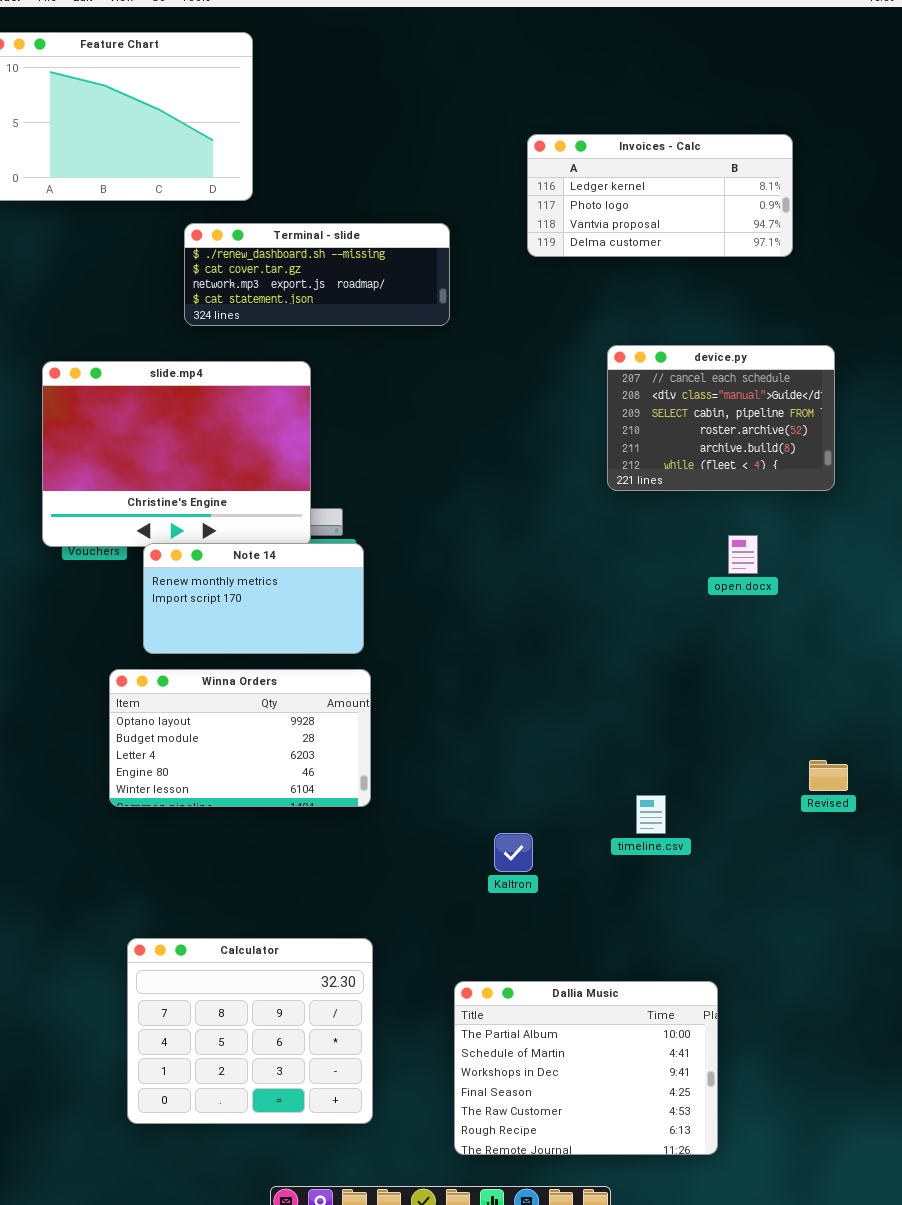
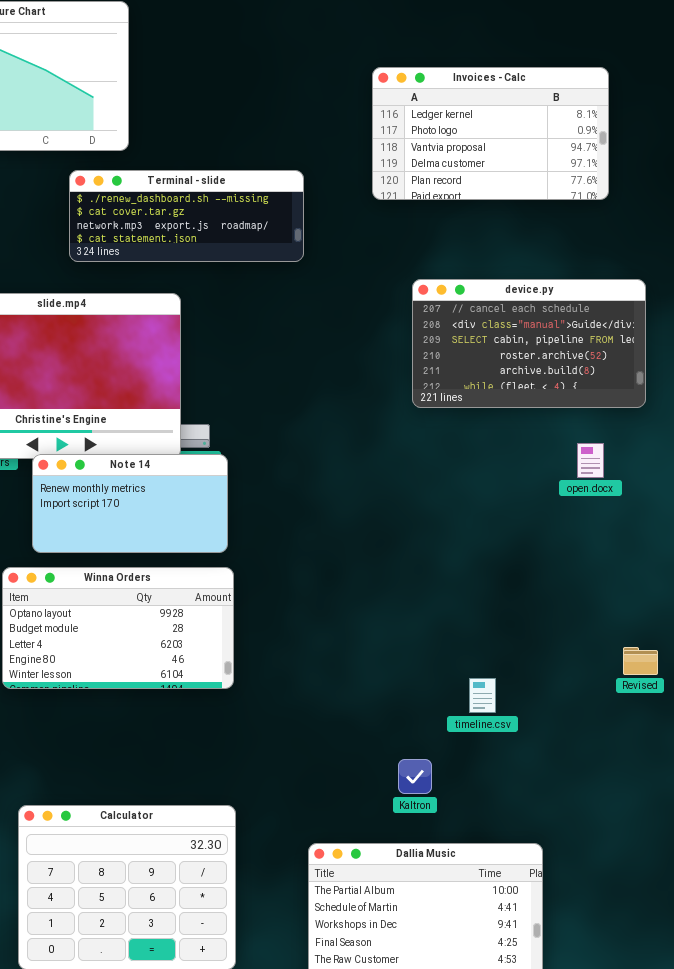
Invoices - Calc: [527,134,793,257] -> [372,67,609,200], resized
device.py: [607,345,835,491] -> [412,279,646,408], resized
open.docx: [728,535,758,574] -> [577,443,604,478], moved
Kaltron: [494,833,533,872] -> [398,759,432,794], moved

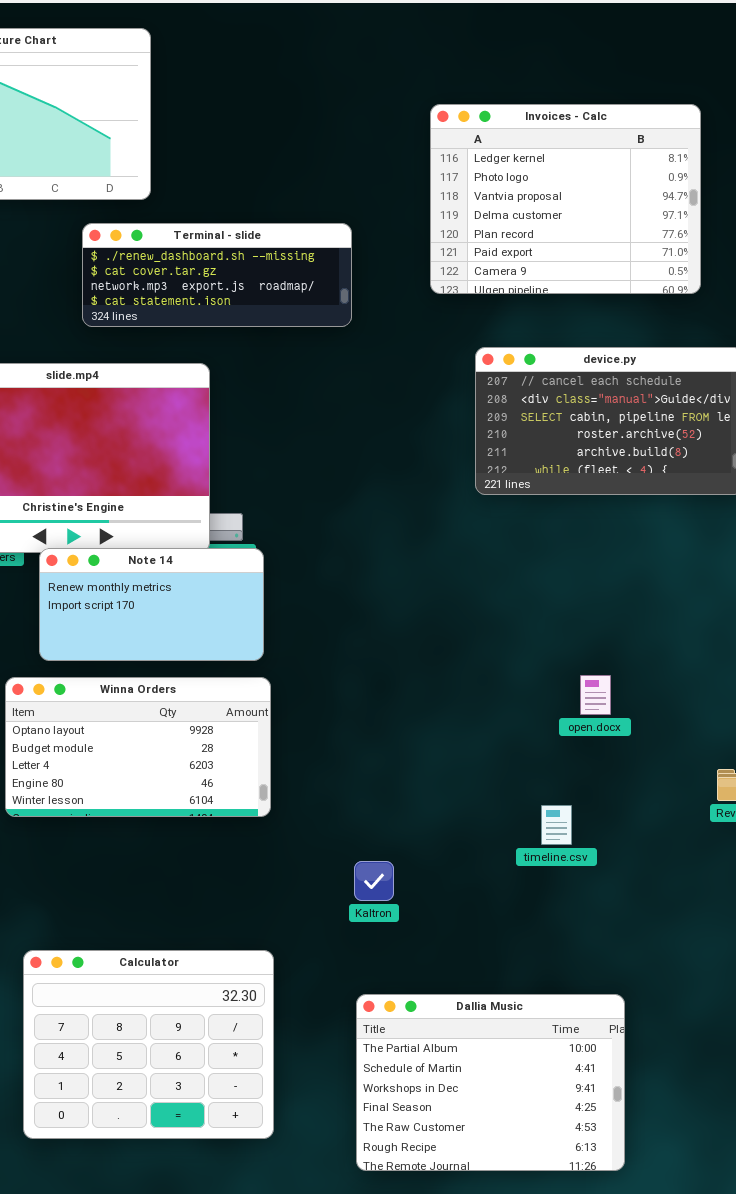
Invoices - Calc: [372,67,609,200] -> [430,104,701,294], resized
open.docx: [577,443,604,478] -> [580,675,611,715], moved
Kaltron: [398,759,432,794] -> [354,861,394,901], moved

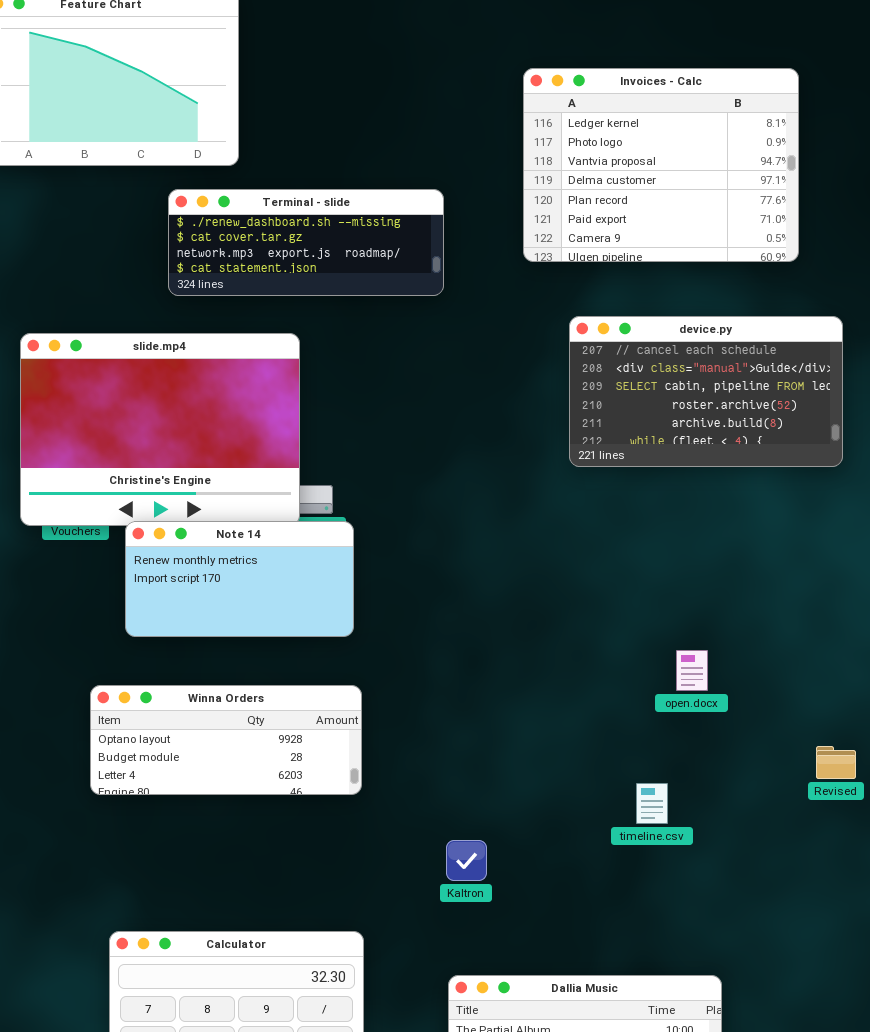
Winna Orders: [5,677,271,817] -> [90,685,362,795], resized

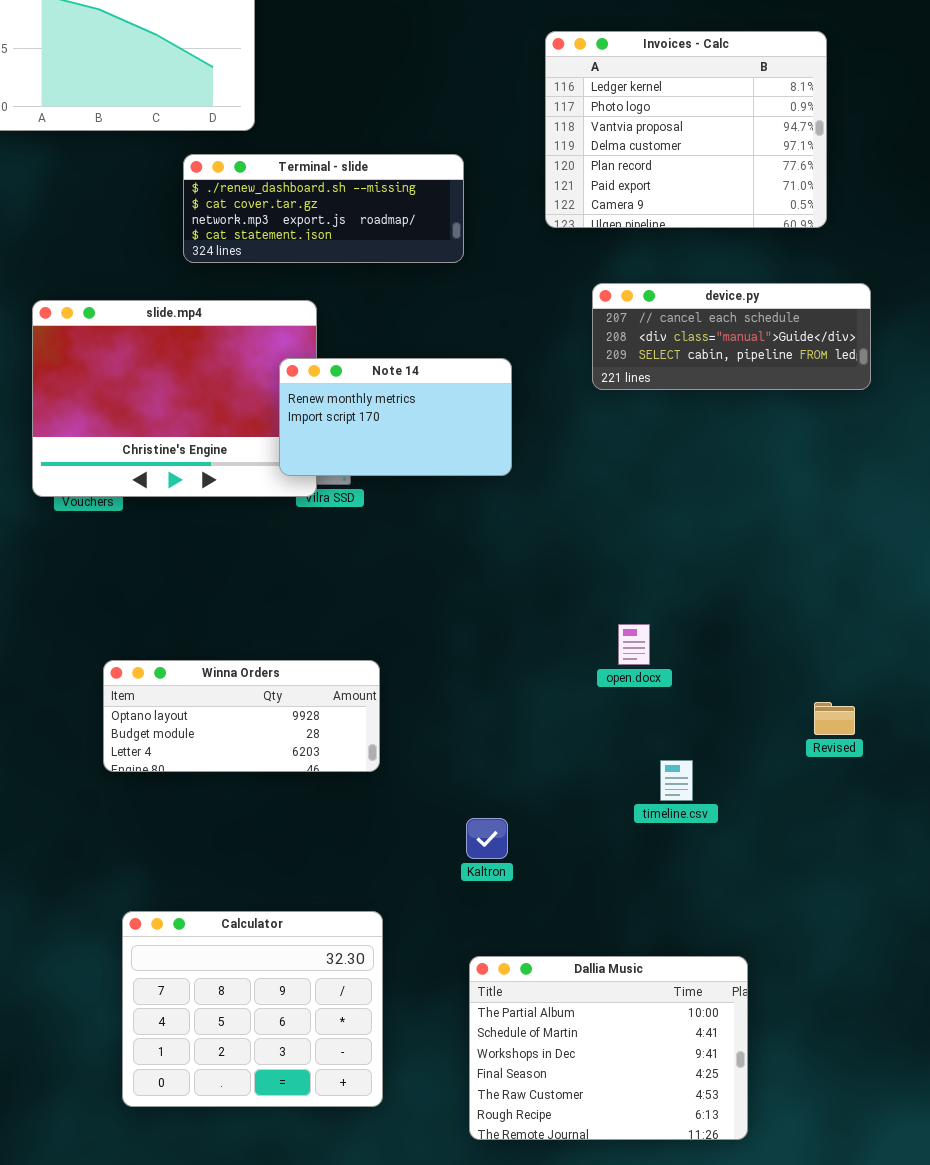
device.py: [569,316,843,467] -> [592,283,871,390], resized
Note 14: [125,521,354,637] -> [279,358,512,476], moved
open.docx: [676,650,708,691] -> [618,624,650,665], moved
Revised: [816,746,856,779] -> [814,702,855,735], moved

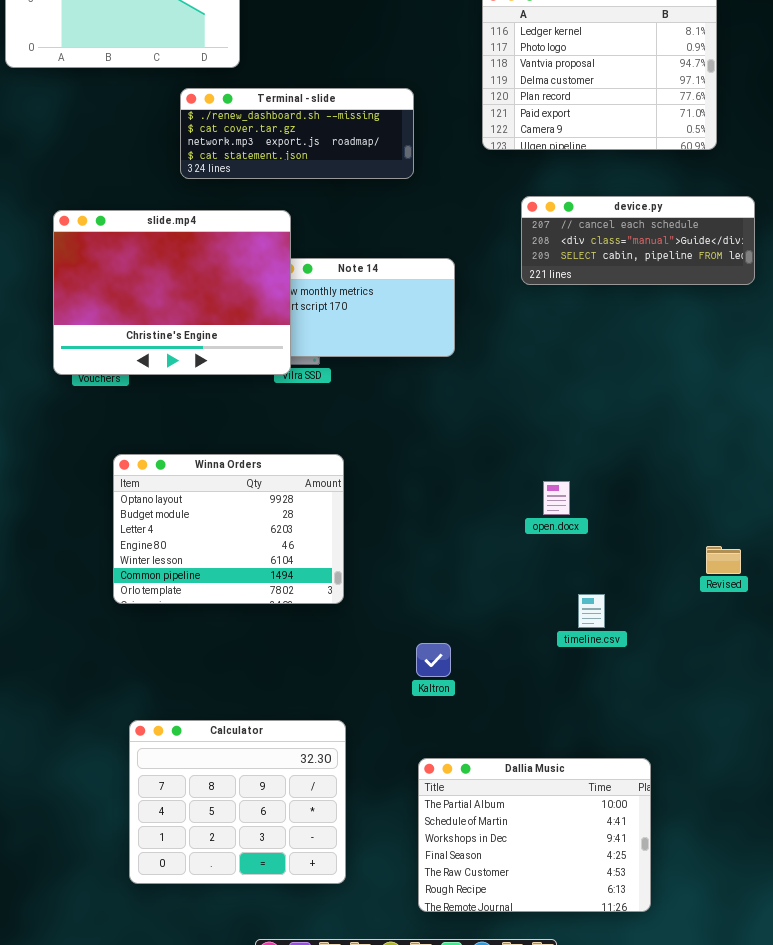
slide.mp4: [32,300,317,497] -> [53,210,291,375], raised
Winna Orders: [103,660,380,772] -> [113,454,344,604], resized

